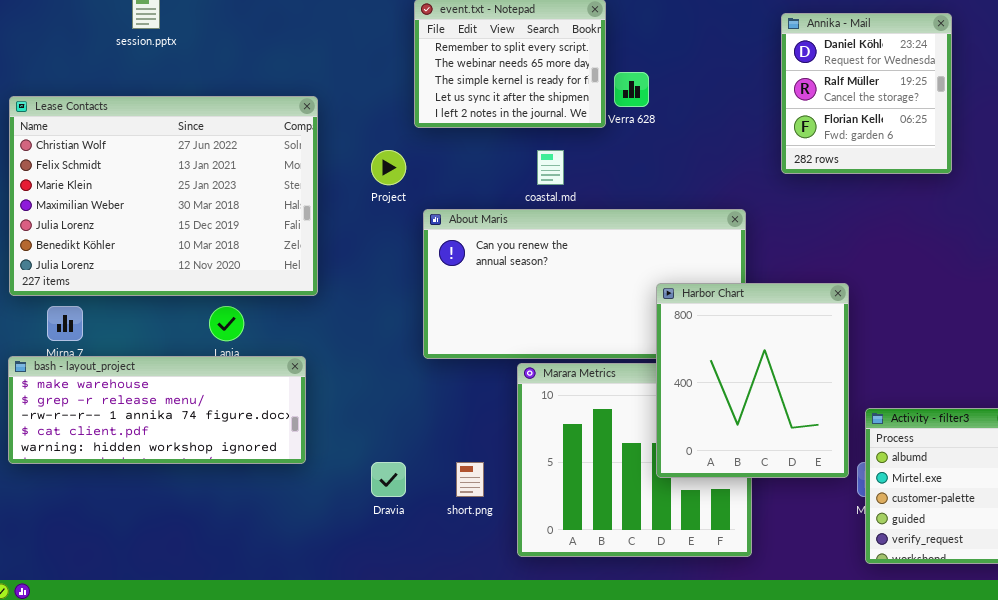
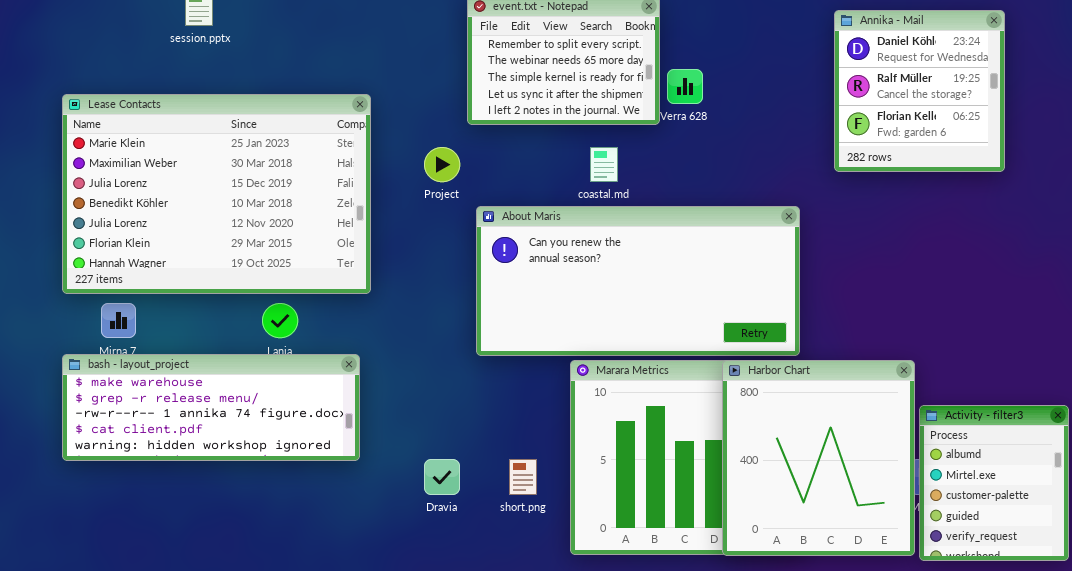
Lease Contacts: [9,96,318,296] -> [62,94,371,294], scrolled down 2 rows
Harbor Chart: [656,283,849,478] -> [722,360,915,556], moved

